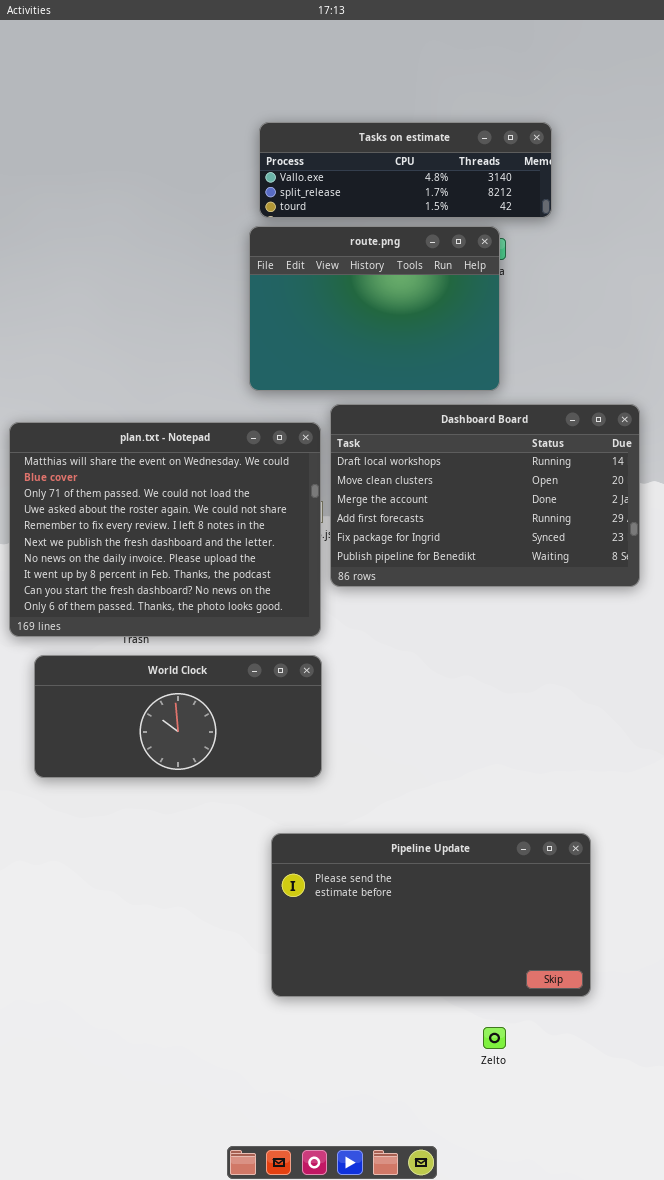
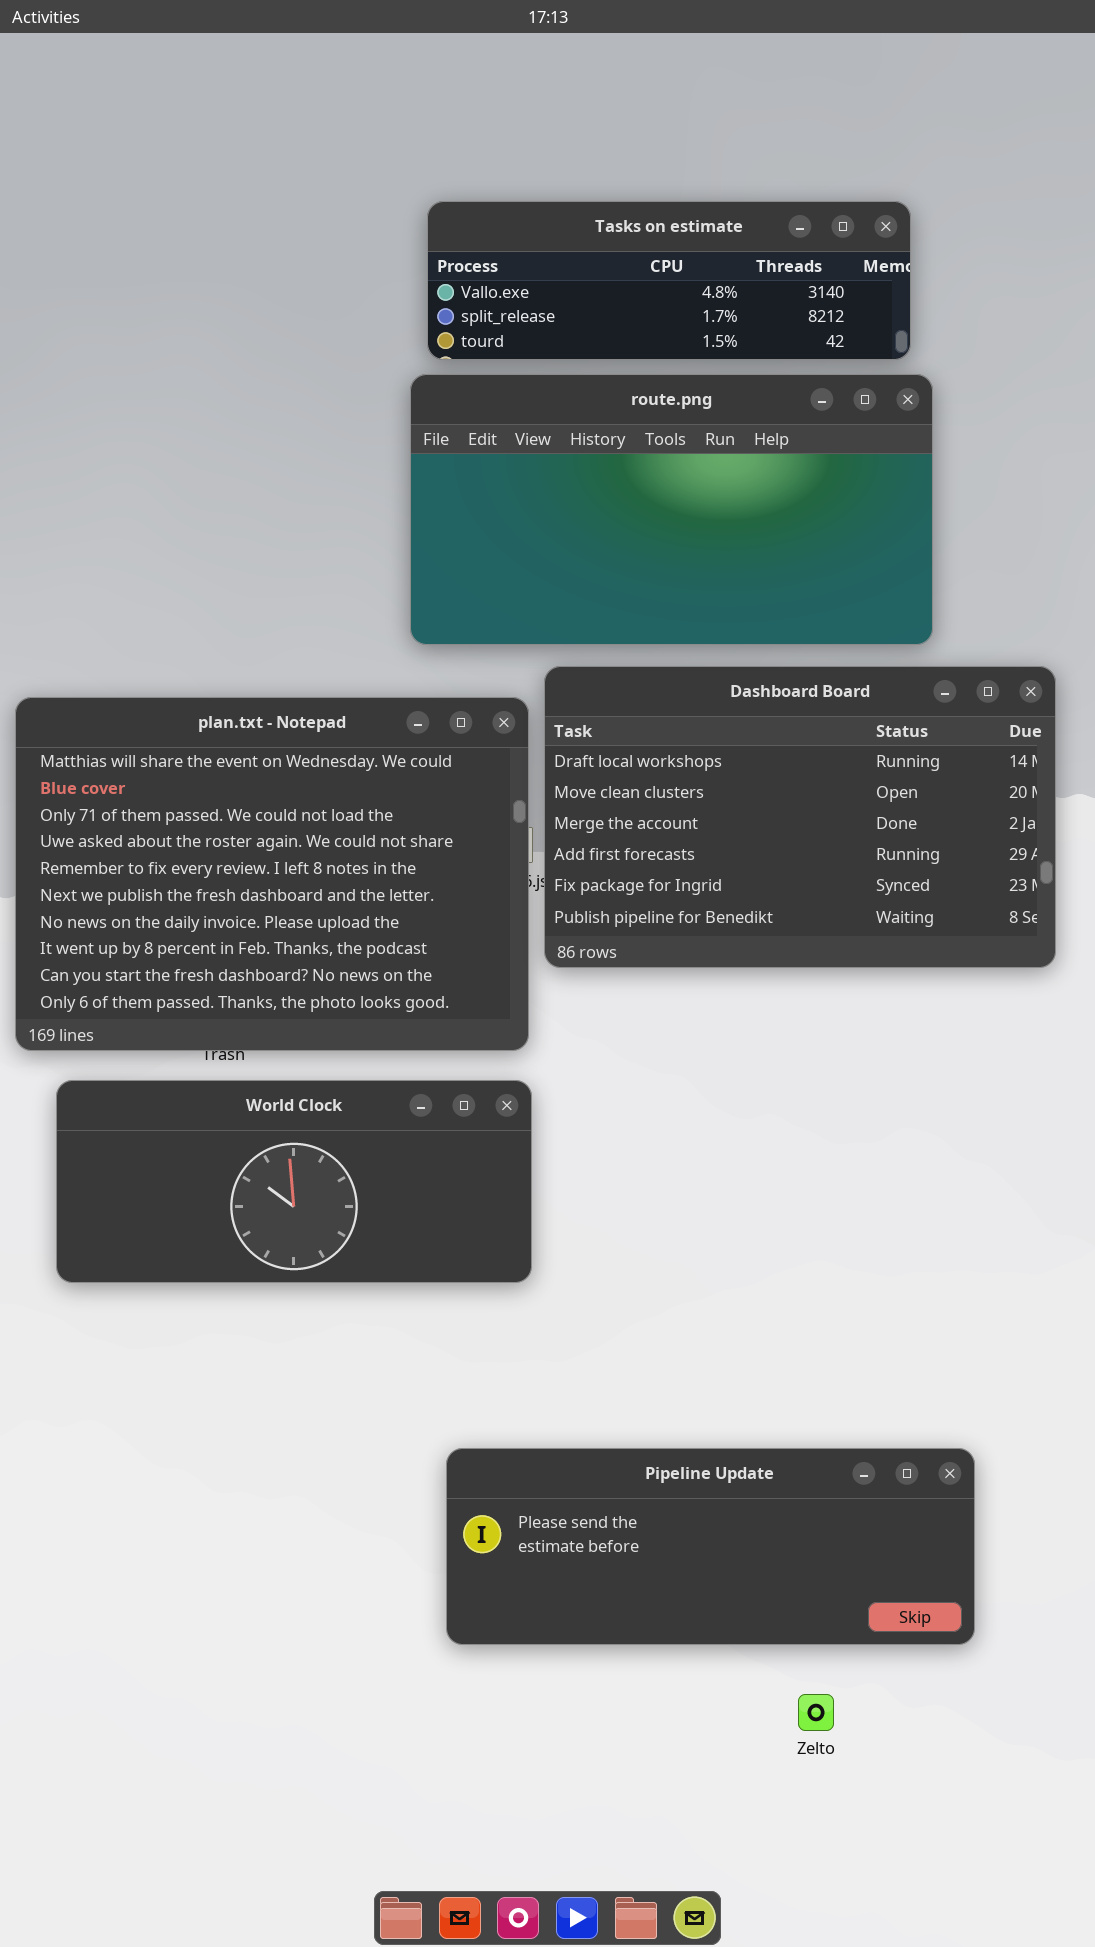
route.png: [249,226,500,391] -> [410,374,933,645], resized
Pipeline Update: [271,833,591,997] -> [446,1448,975,1645], resized

